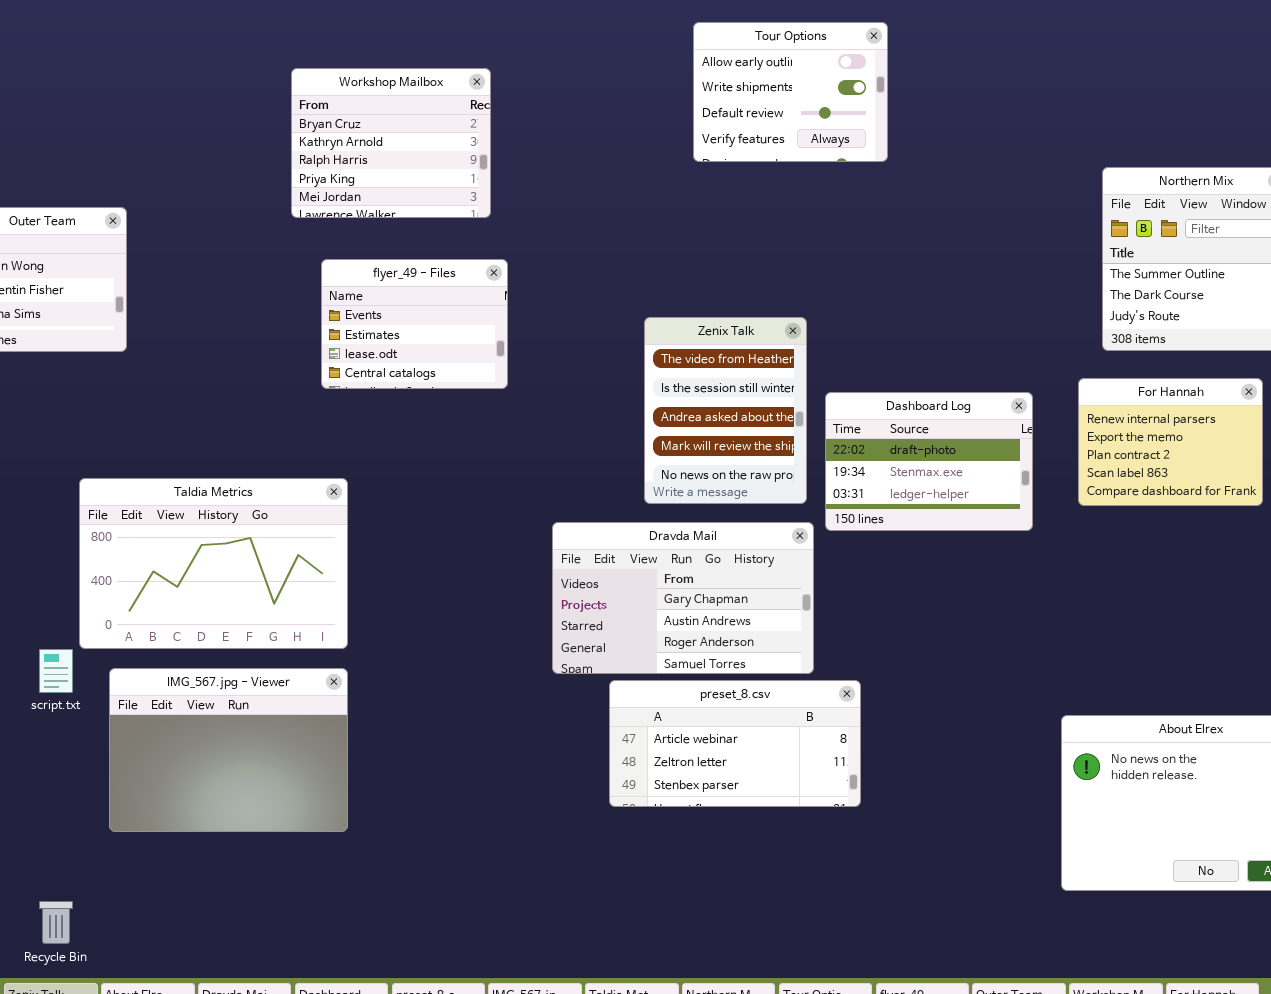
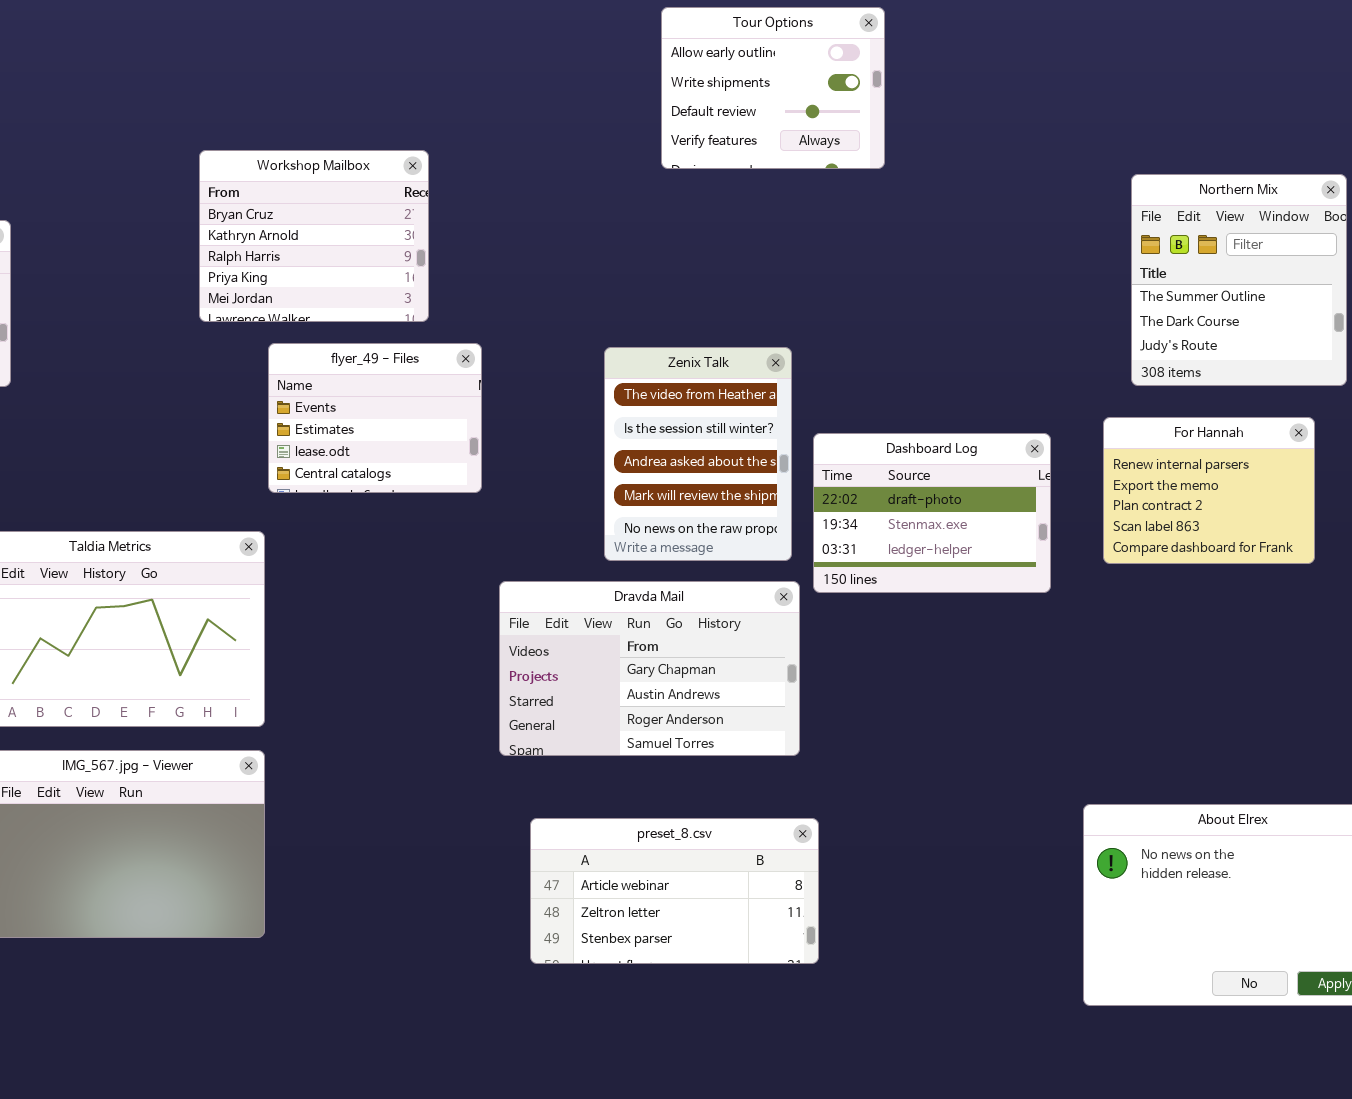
Workshop Mailbox: [291,68,491,218] -> [199,150,429,322], moved
flyer_49 - Files: [321,259,508,389] -> [268,343,482,493], moved
preset_8.csv: [609,680,861,807] -> [530,818,819,964], moved

